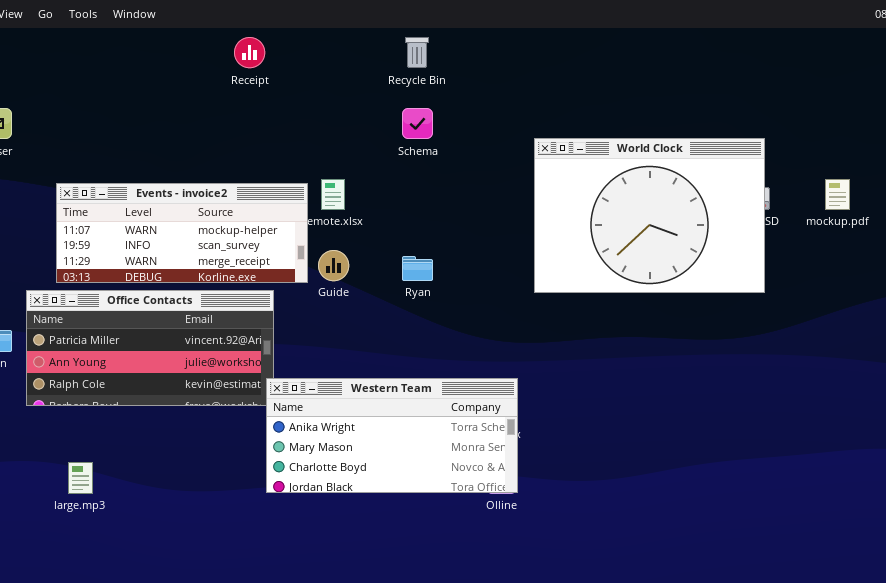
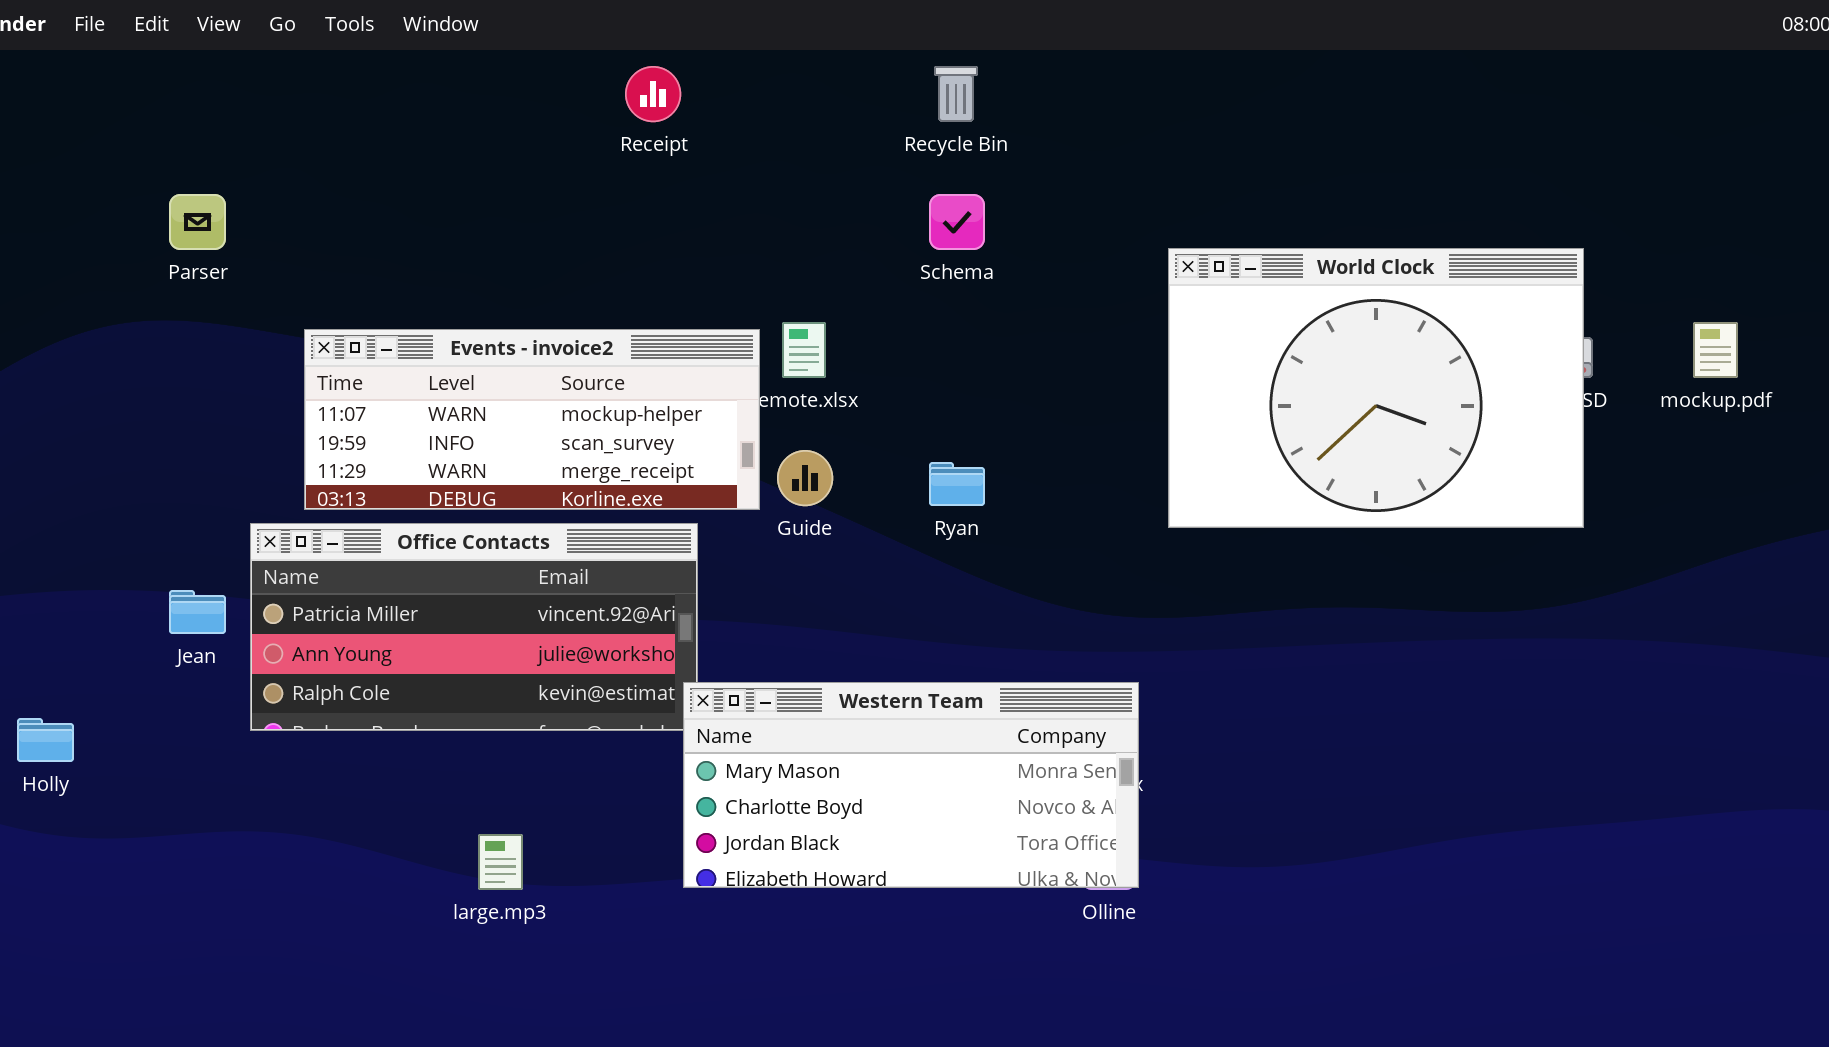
Western Team: [266,378,518,493] -> [683,682,1139,888], scrolled down 1 row
large.mp3: [68,462,93,494] -> [478,834,523,890], moved

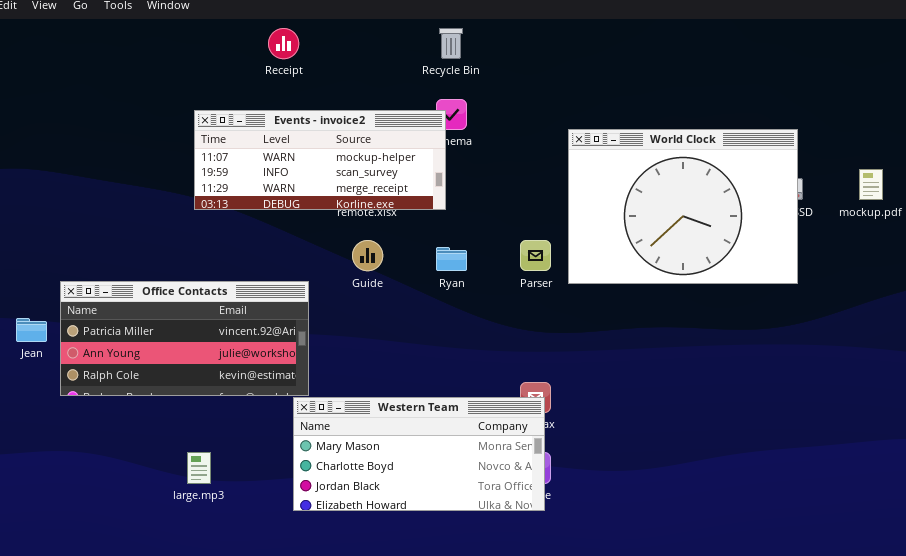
Parser: [169,194,226,250] -> [520,240,551,271], moved
Events - invoice2: [304,329,760,510] -> [194,110,446,210], moved
Western Team: [683,682,1139,888] -> [293,397,545,511], moved

